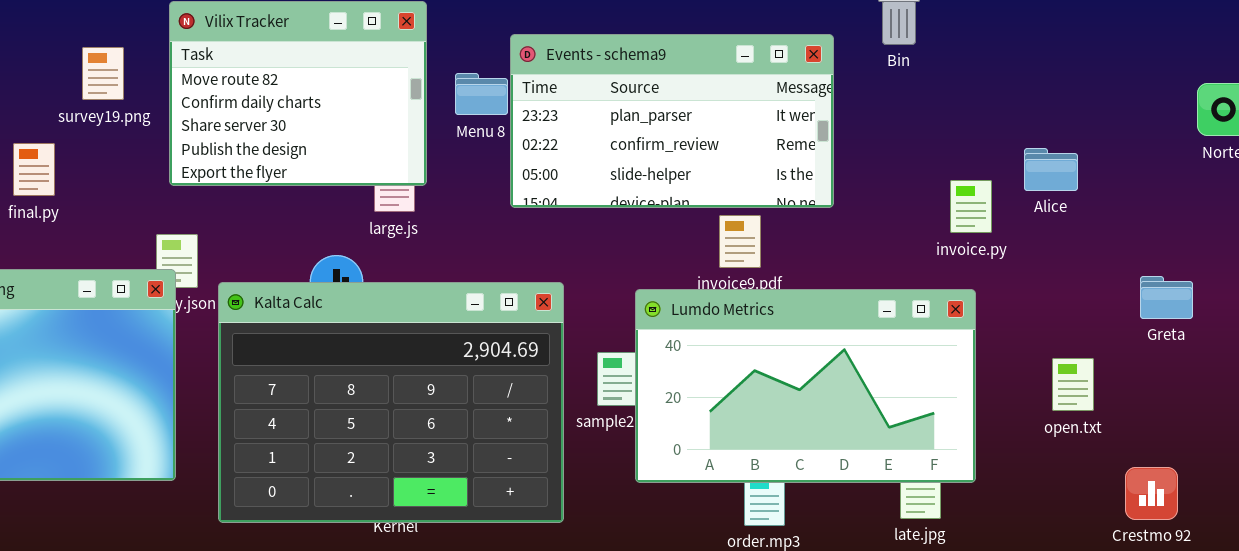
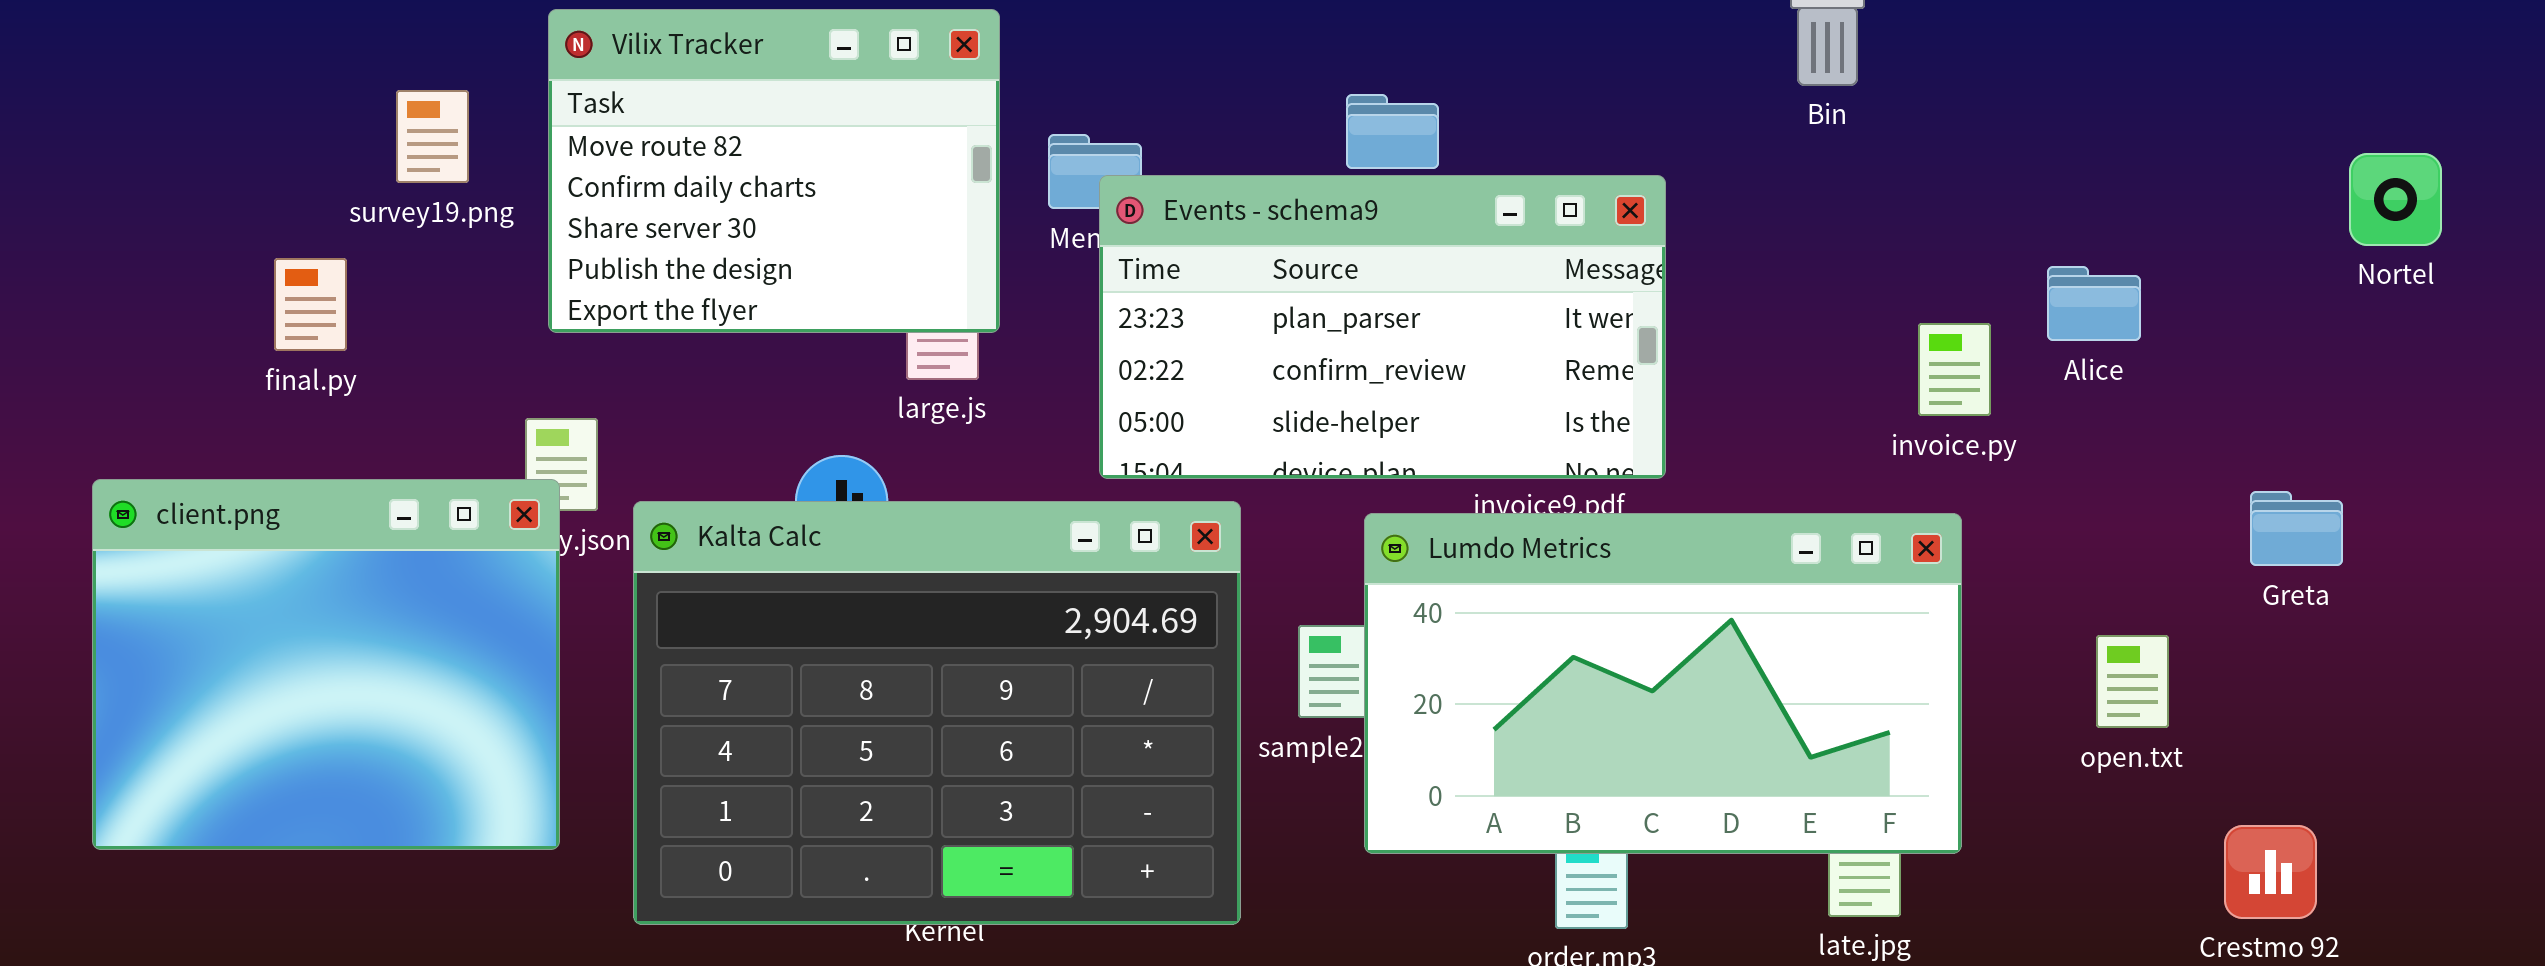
Events - schema9: [510,34,834,208] -> [1099,175,1666,479], moved

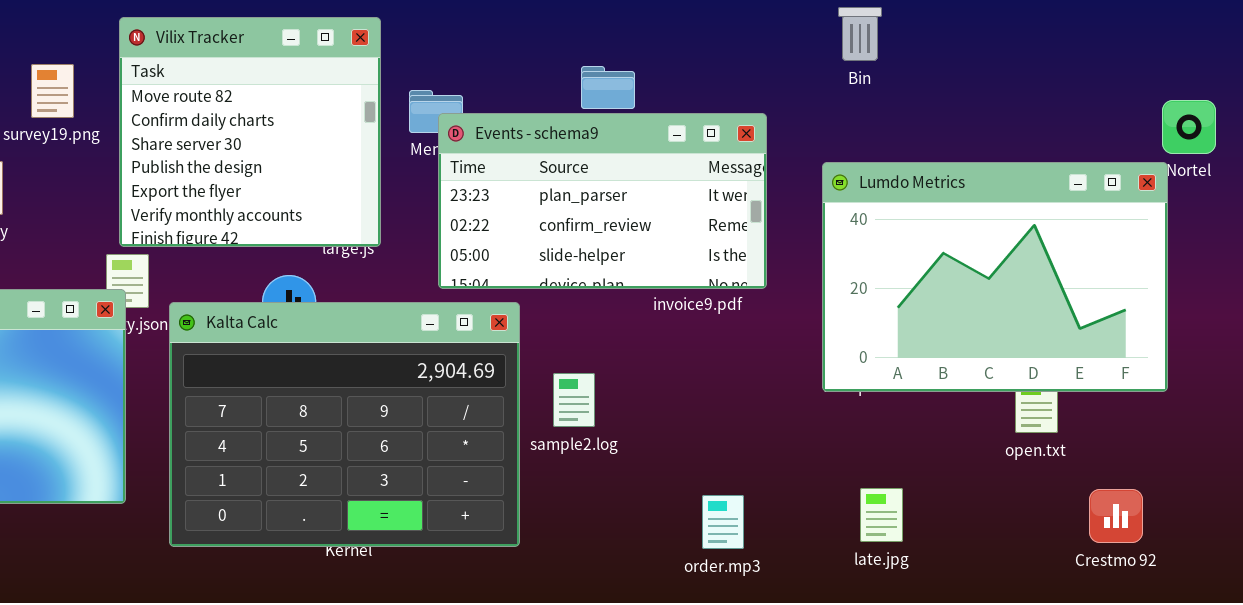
Vilix Tracker: [548,9,1000,333] -> [119,17,381,247], resized
Lumdo Metrics: [1364,513,1962,854] -> [822,162,1168,392], moved, resized

